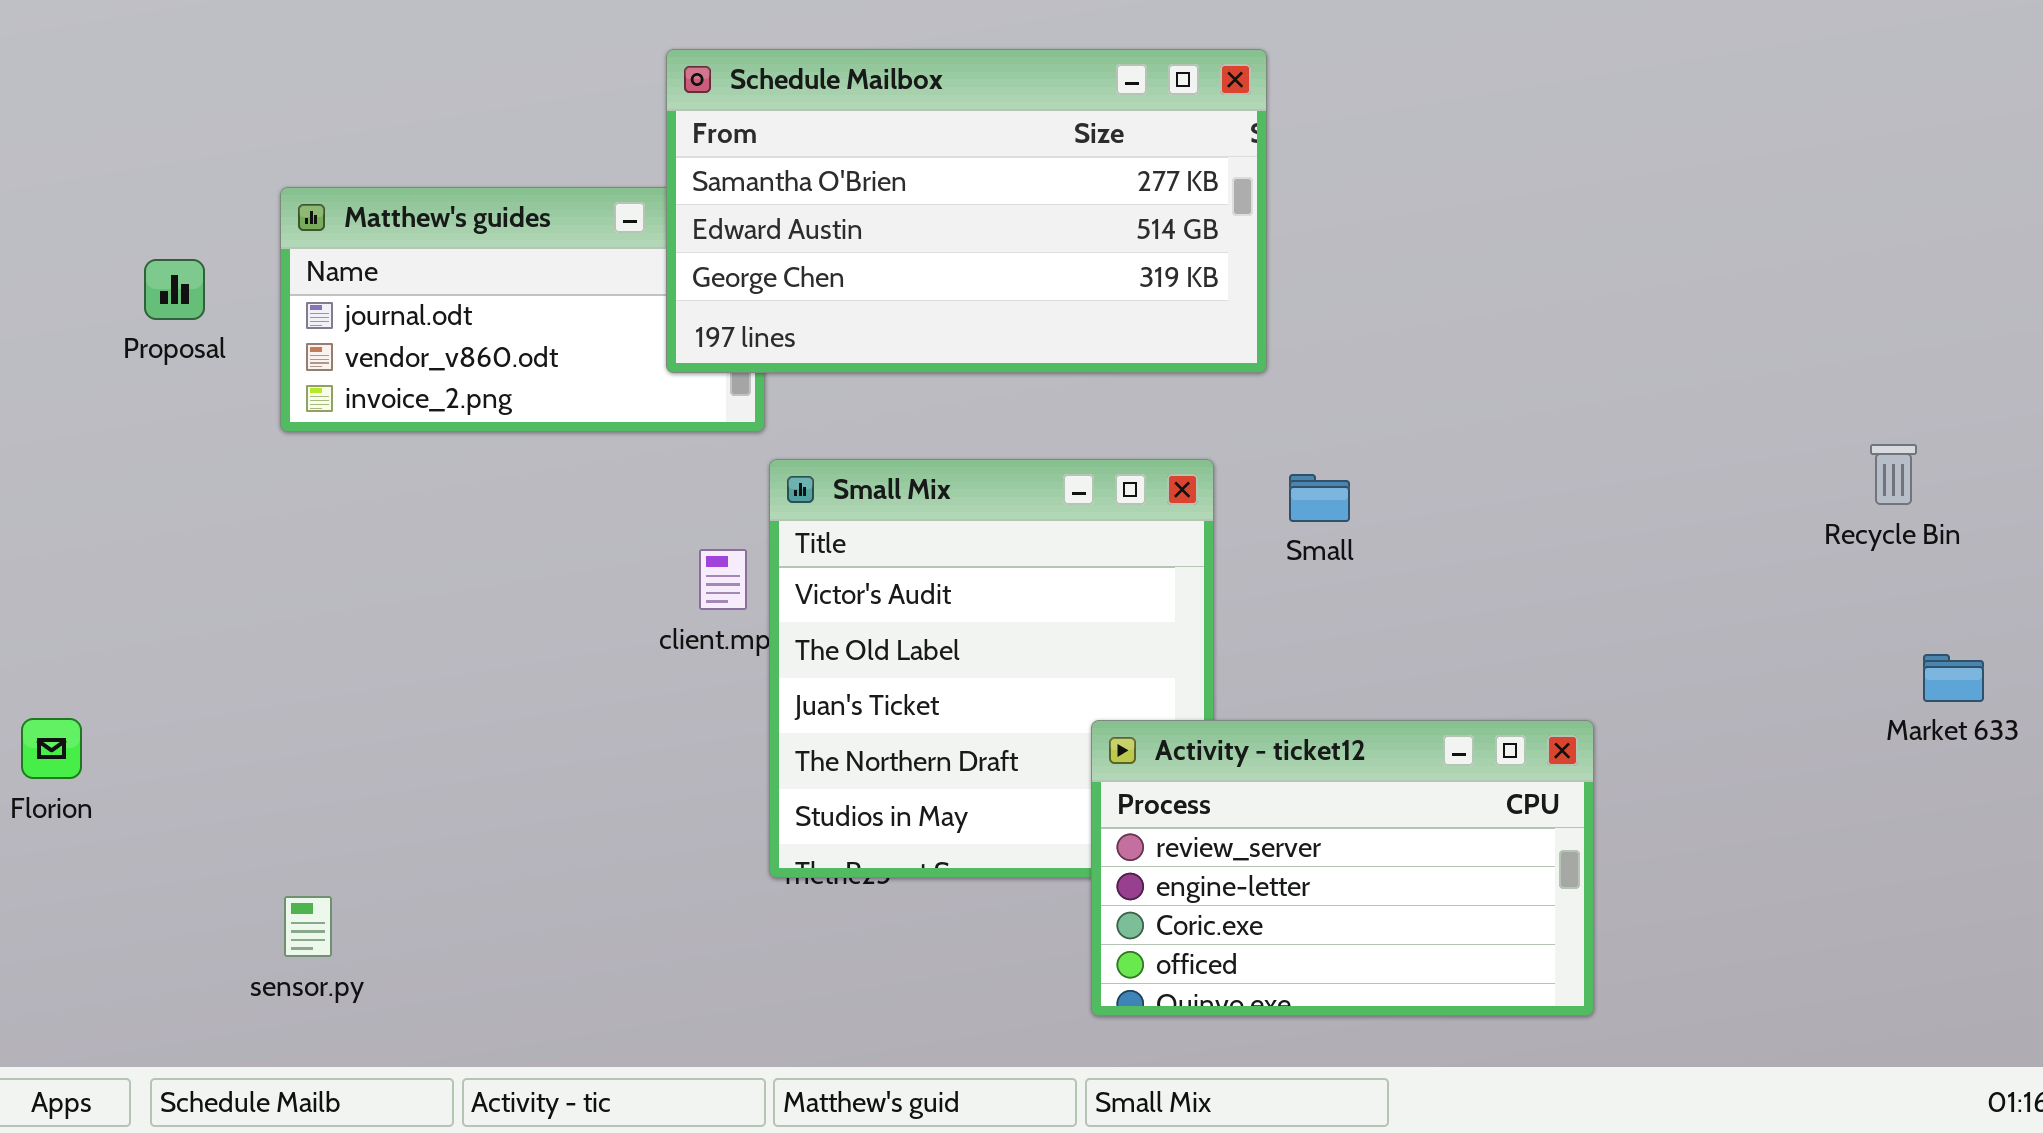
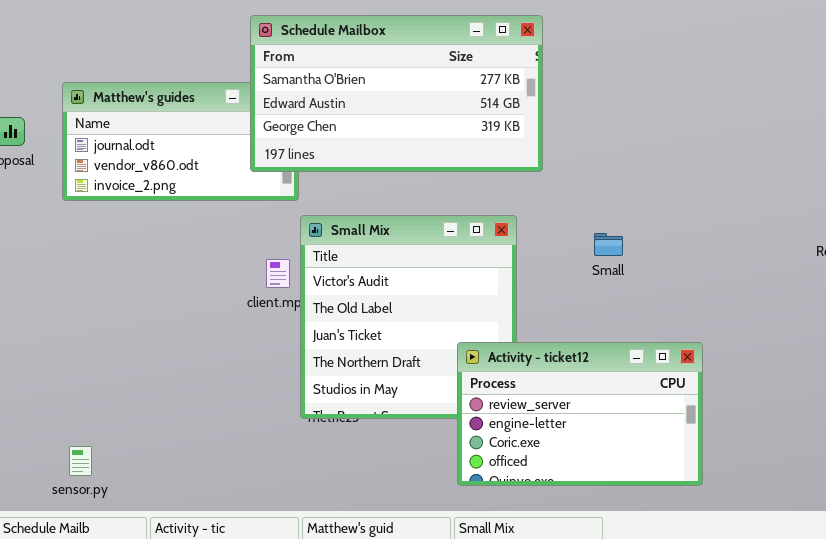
Small: [1289,474,1350,522] -> [594,233,623,256], moved
sensor.py: [284,896,332,957] -> [69,446,92,476], moved

